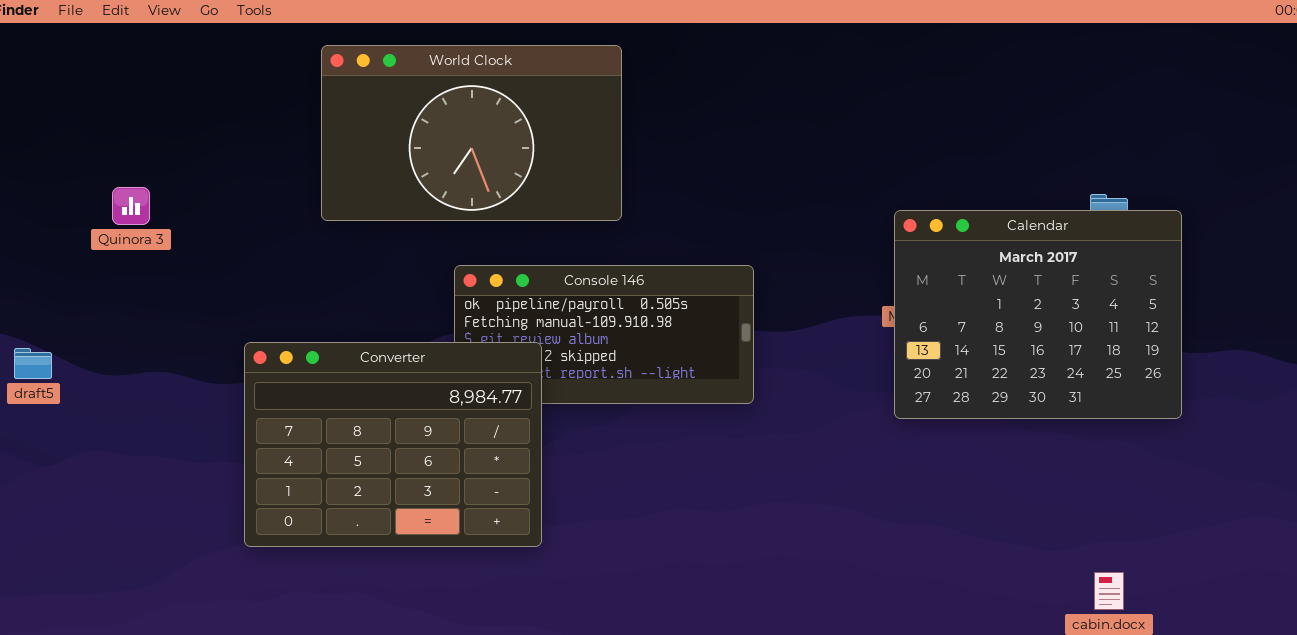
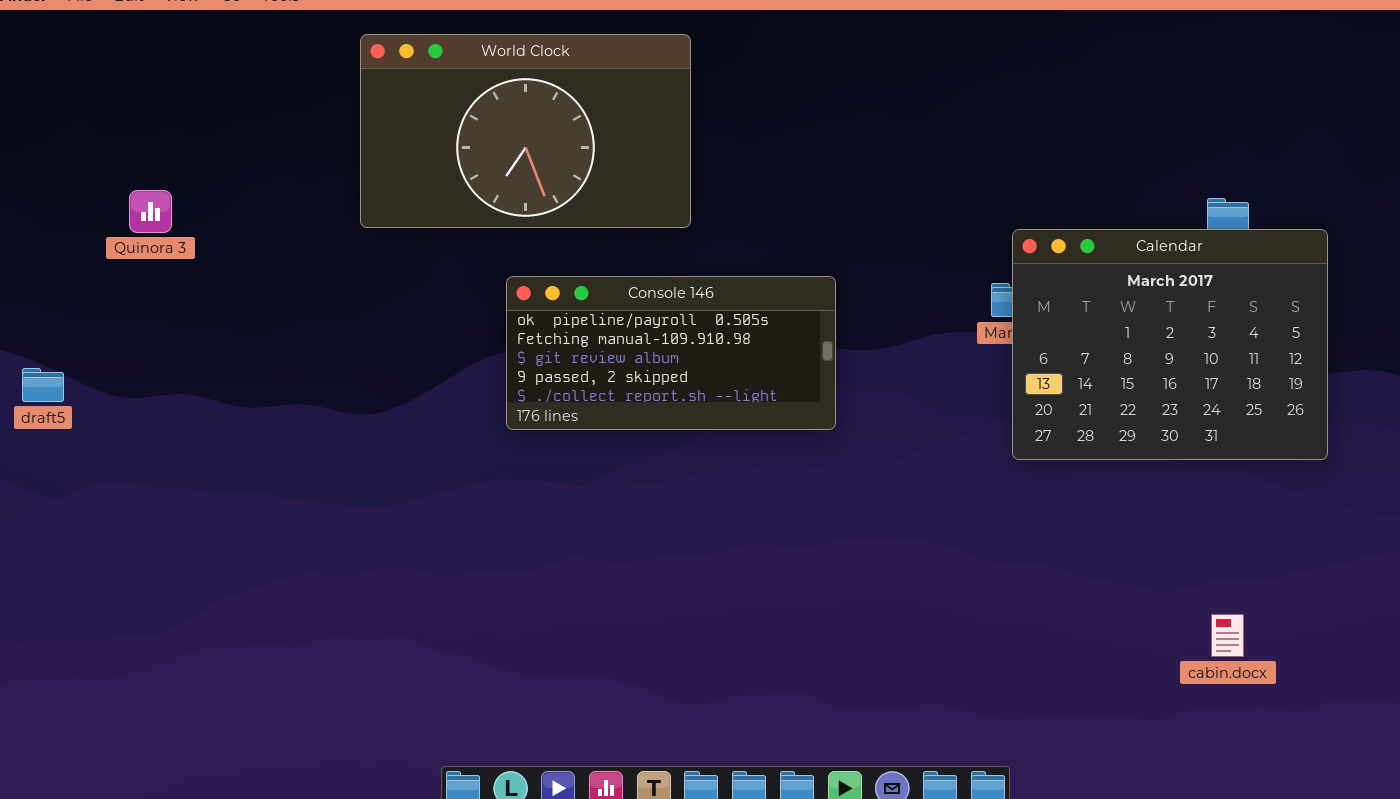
Calendar: [894,210,1182,419] -> [1012,229,1328,460], moved
Converter: [244,342,542,547] -> none, closed

